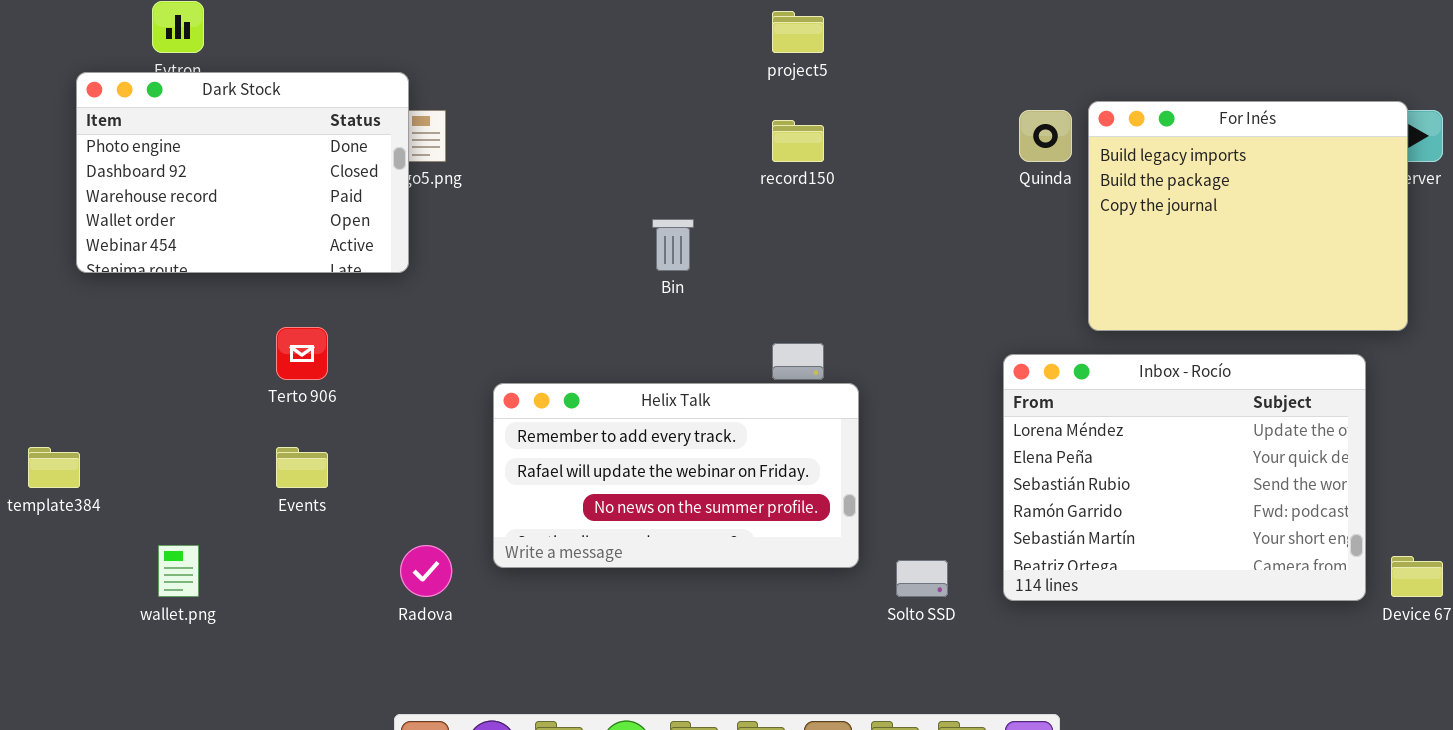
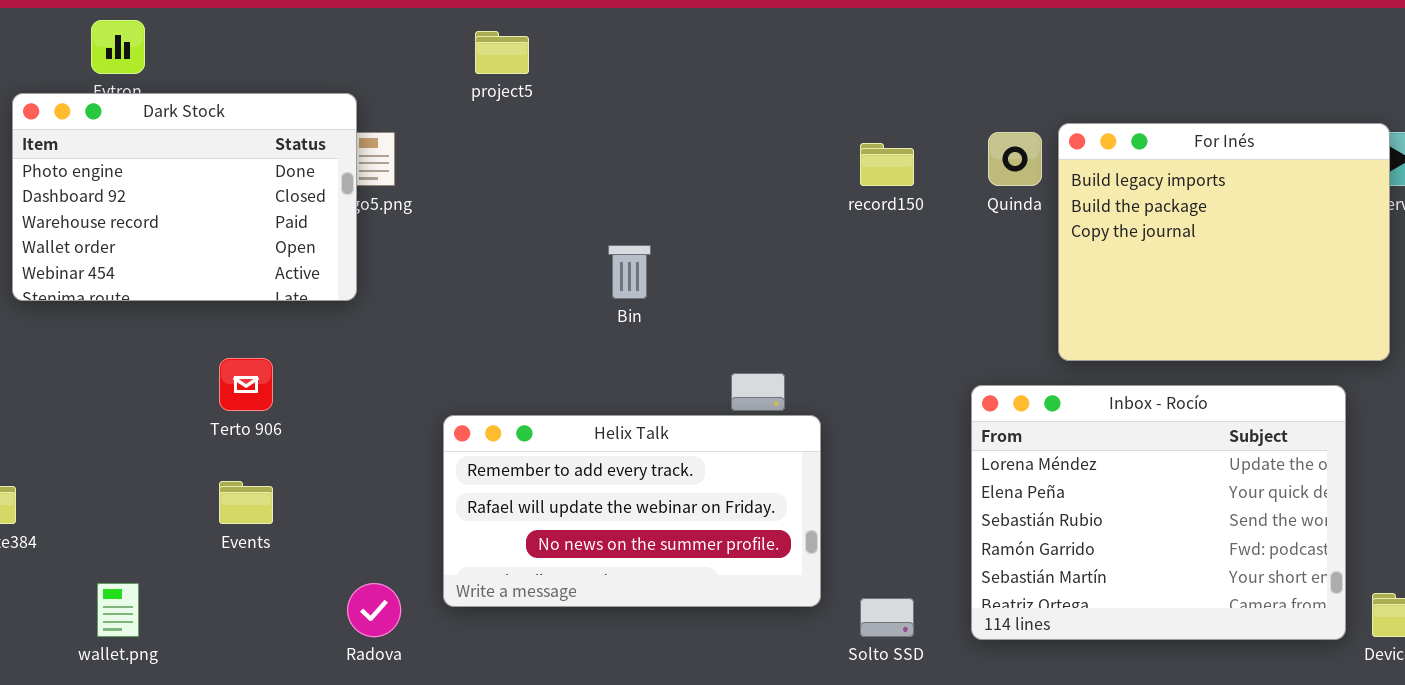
project5: [772,11,824,53] -> [475,31,529,74], moved
record150: [772,120,824,162] -> [860,143,914,186], moved

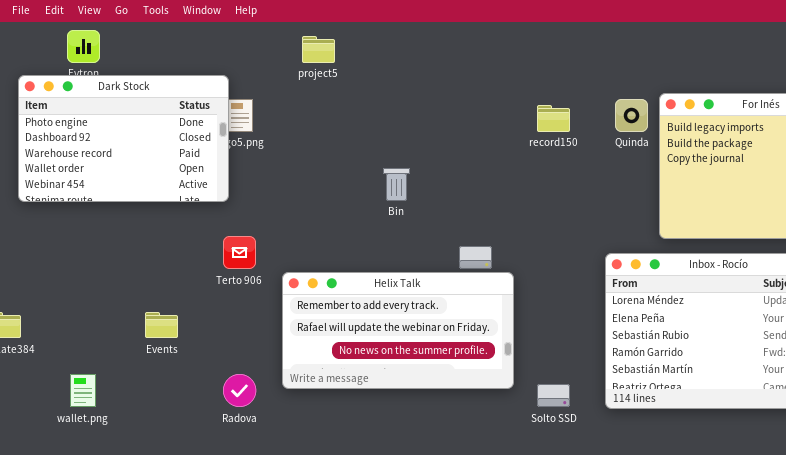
Terto 906: [219,358,273,411] -> [223,236,256,269], moved

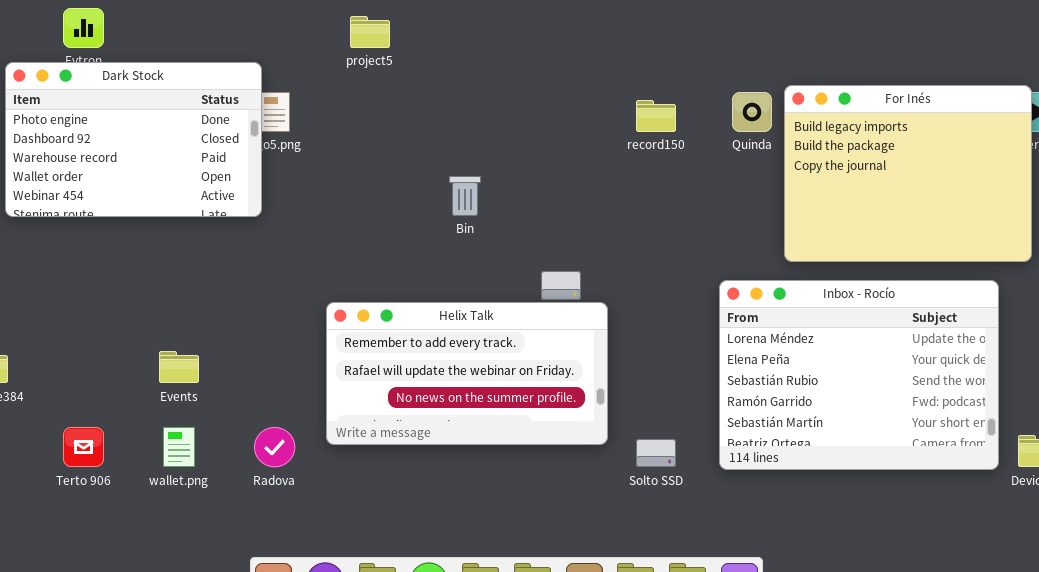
Terto 906: [223,236,256,269] -> [63,427,104,467], moved
wallet.png: [70,374,96,407] -> [163,427,195,467], moved

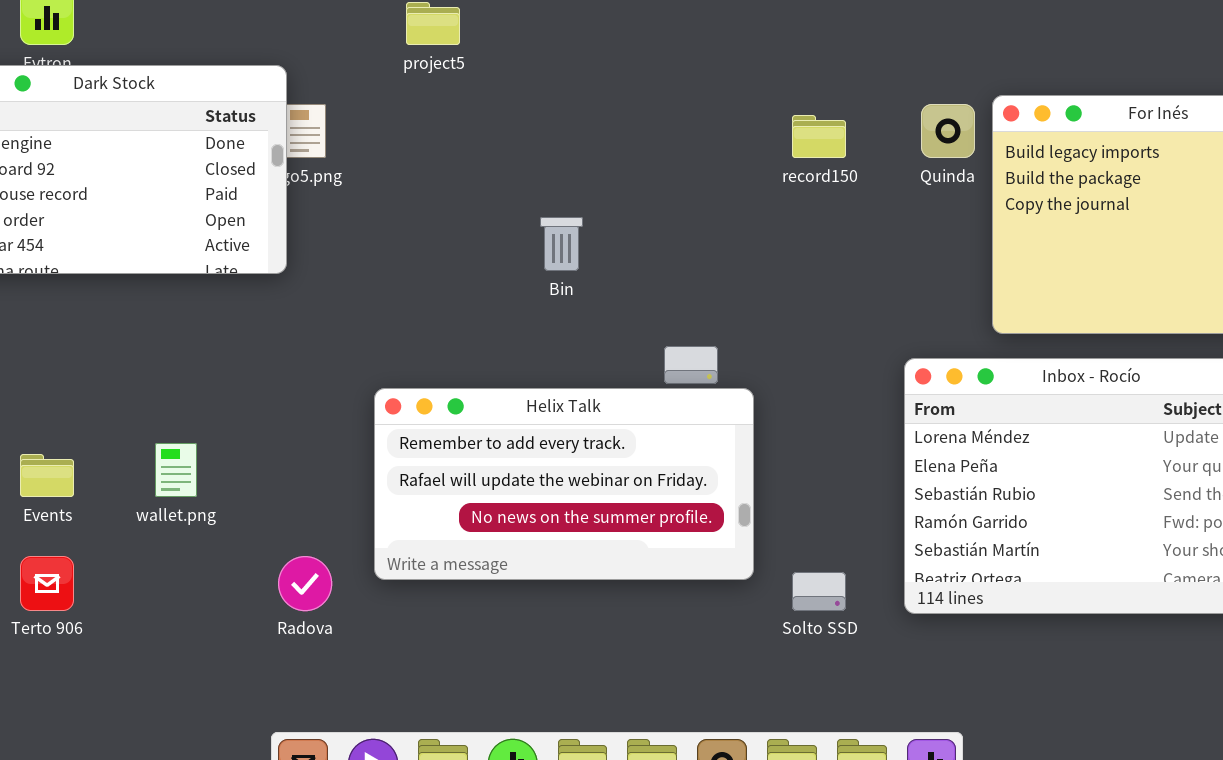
Events: [159,351,199,383] -> [20,454,74,497], moved
wallet.png: [163,427,195,467] -> [155,443,197,497], moved

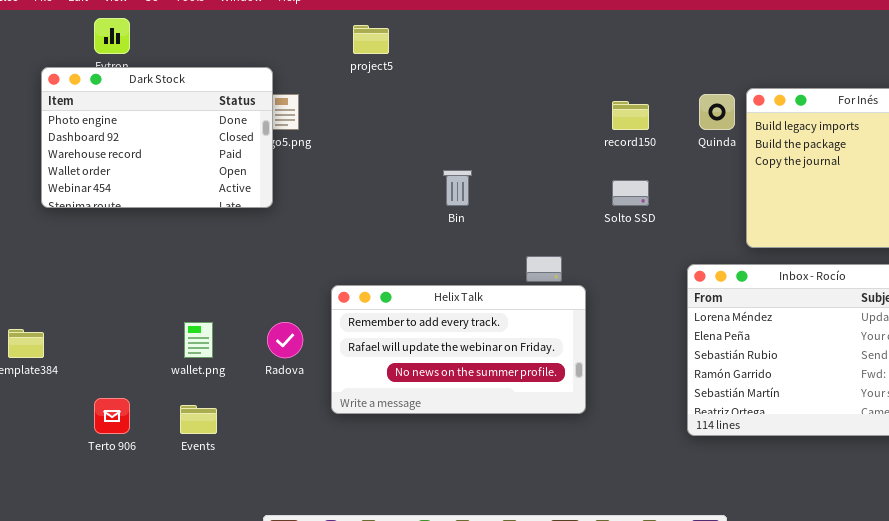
Events: [20,454,74,497] -> [180,405,217,434], moved
Radova: [278,556,332,611] -> [267,322,303,358], moved
Solto SSD: [792,572,846,611] -> [612,180,649,206], moved

